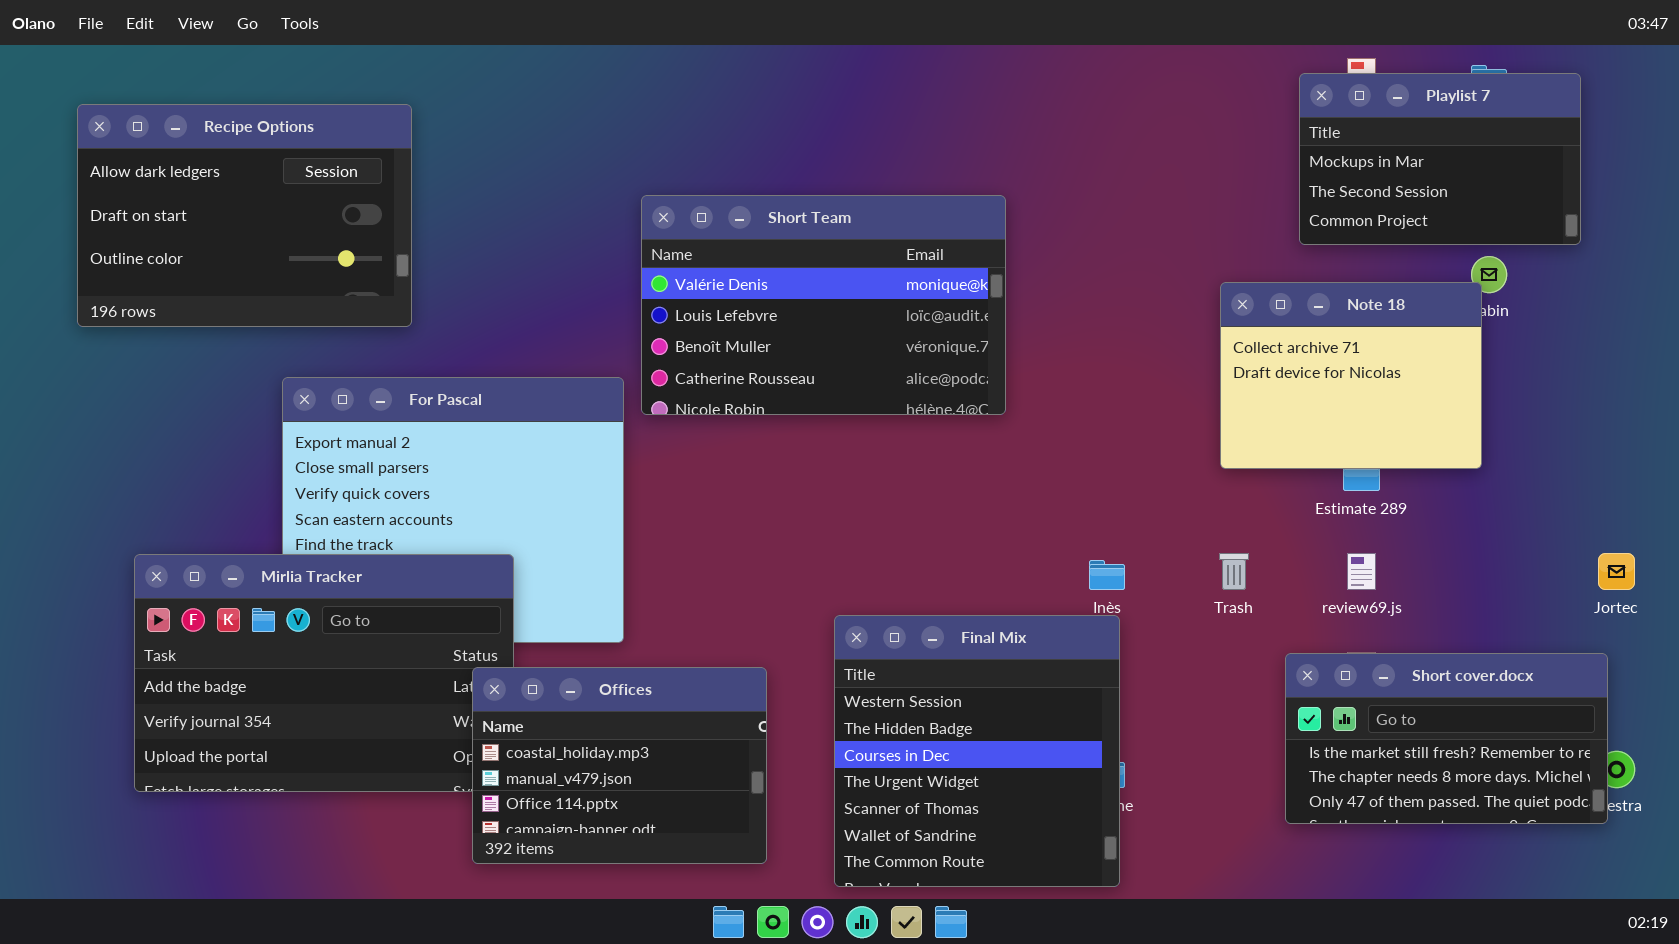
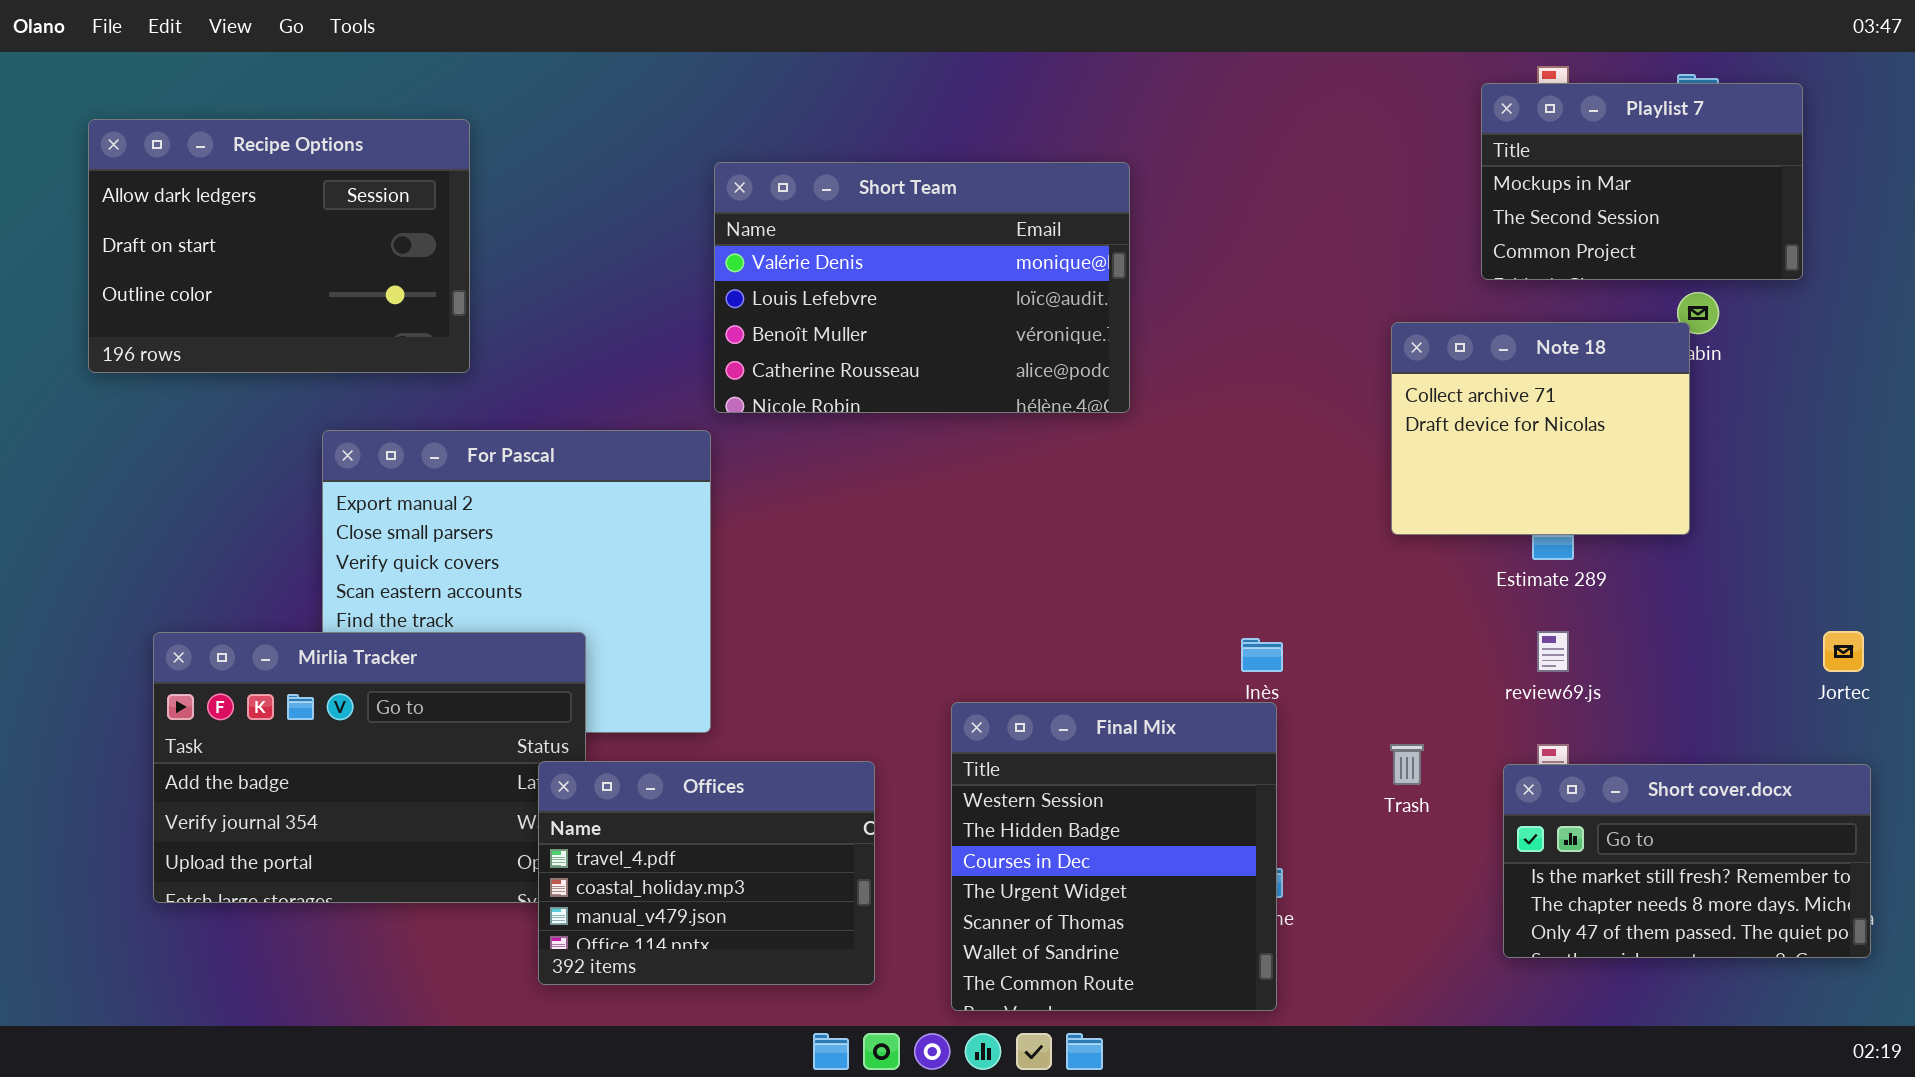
Short Team: [641,195,1006,415] -> [714,162,1130,413], moved
Trash: [1219,553,1249,590] -> [1390,744,1424,785], moved
Short cover.docx: [1285,653,1608,824] -> [1503,764,1871,958], moved
Offices: [472,667,767,864] -> [538,761,875,985], scrolled up 1 row

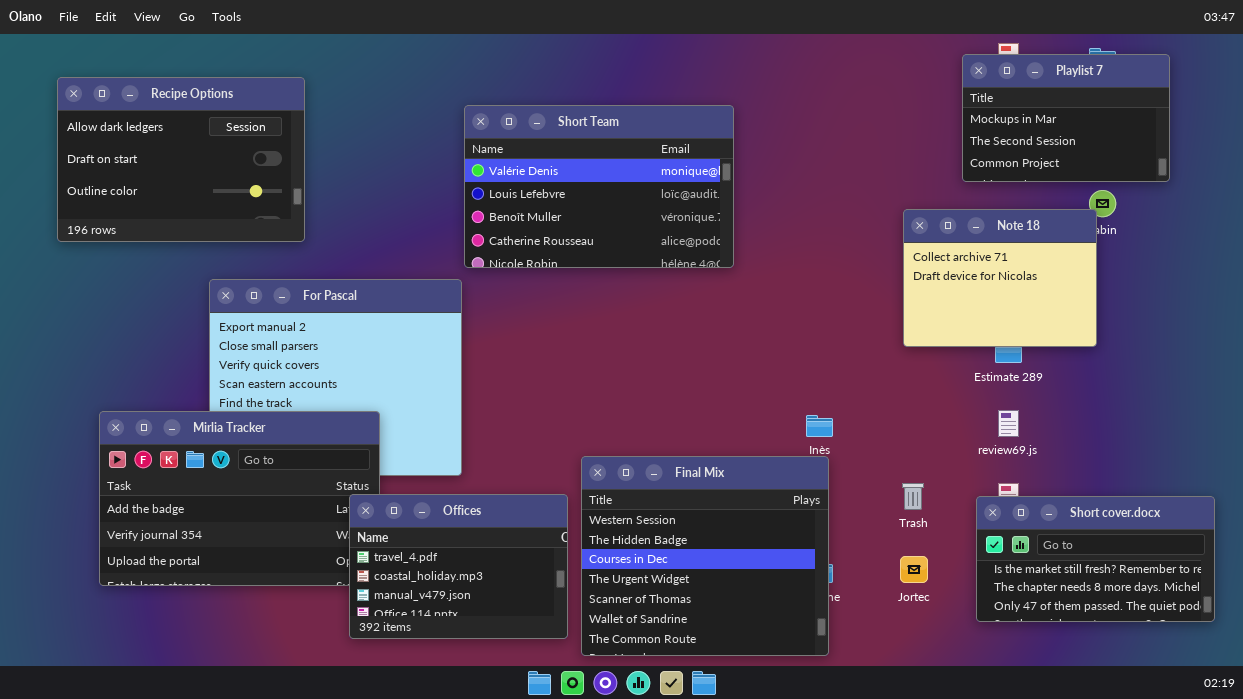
Jortec: [1823,631,1864,672] -> [900,556,928,583], moved
Final Mix: [951,702,1277,1011] -> [581,456,829,656], resized

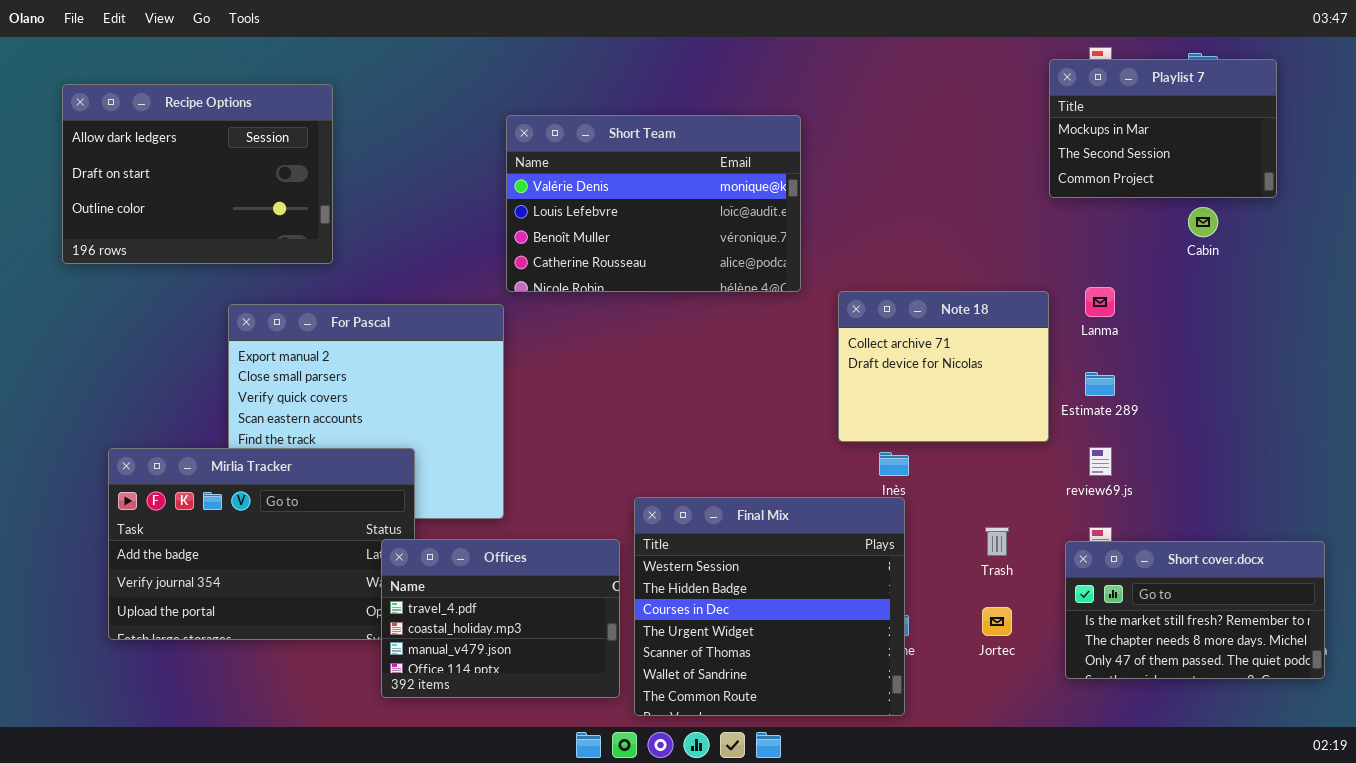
Note 18: [903,209,1097,347] -> [838,291,1049,442], moved

